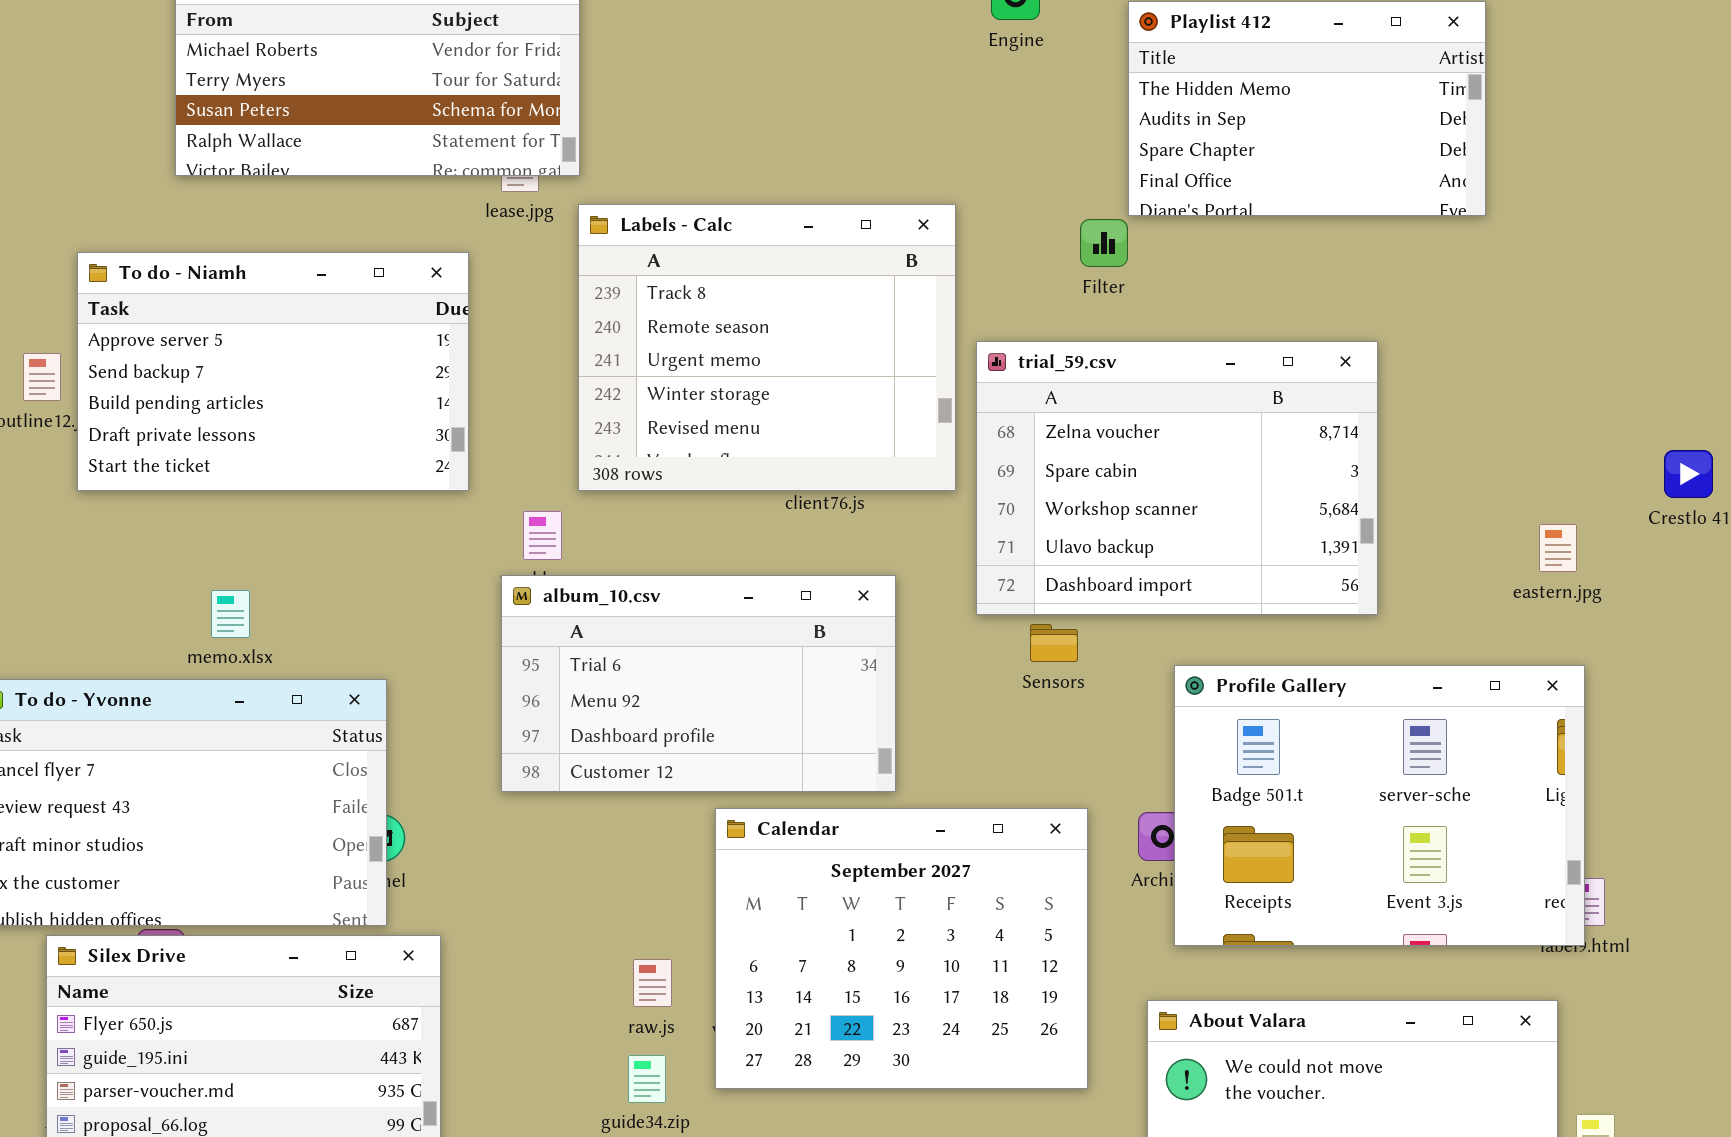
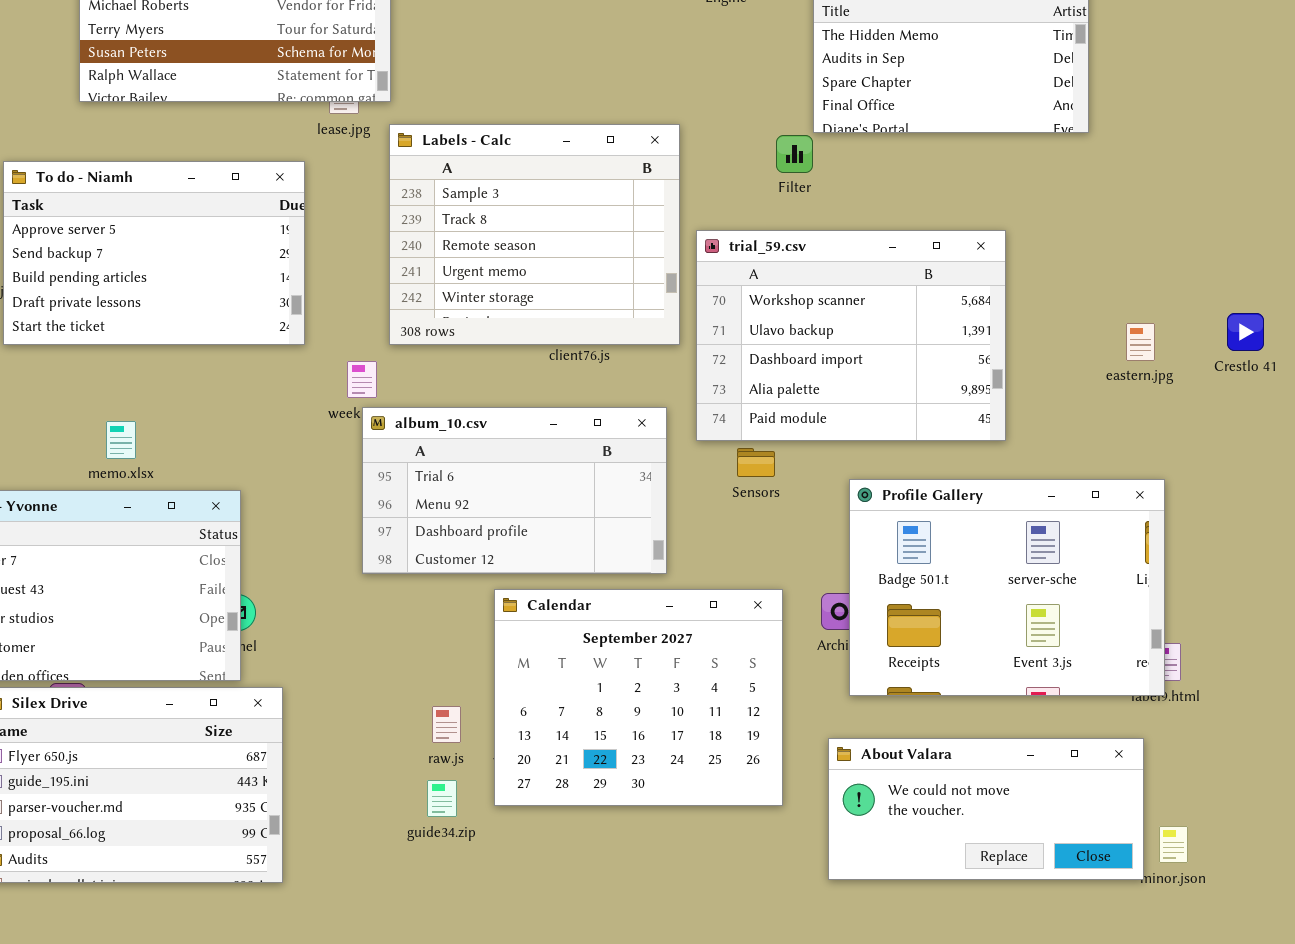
Labels - Calc: [578,204,956,491] -> [389,124,680,345], scrolled up 1 row
trial_59.csv: [976,341,1378,615] -> [696,230,1006,441], scrolled down 2 rows
eastern.jpg: [1539,524,1577,572] -> [1126,323,1155,361], moved
album_10.csv: [501,575,896,792] -> [362,407,667,574], moved

